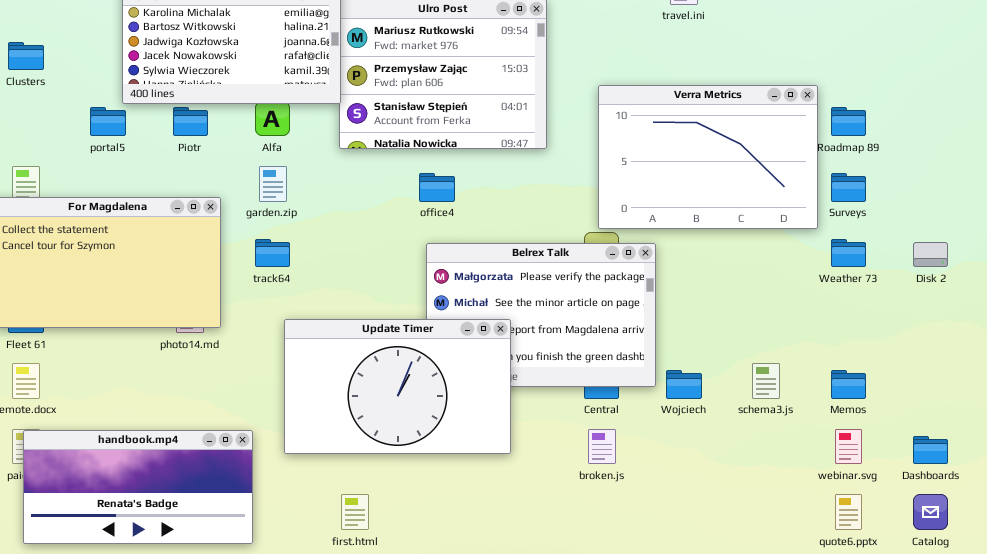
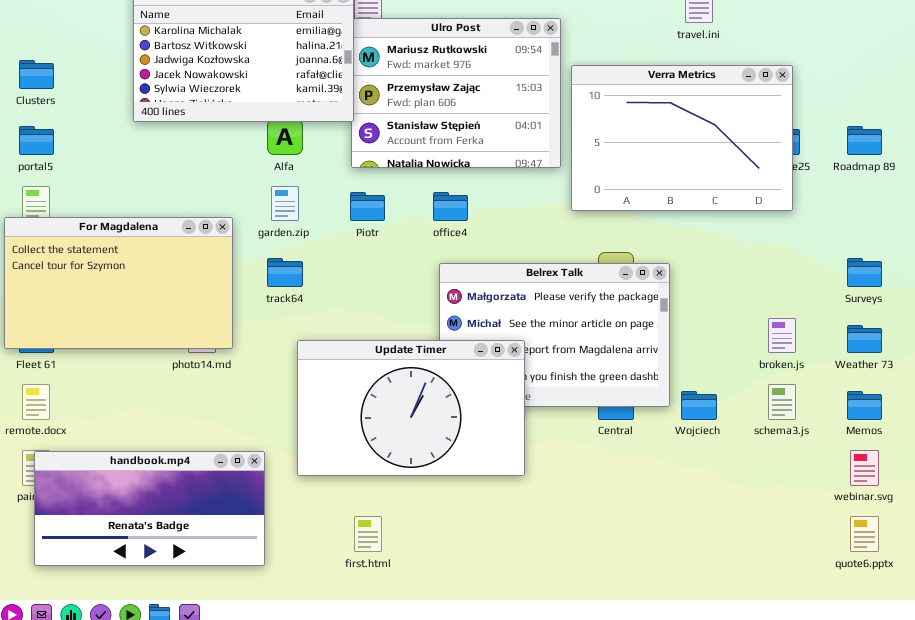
Verra Metrics: [598,85,818,229] -> [571,65,793,211], moved
portal5: [90,107,126,136] -> [19,126,54,155], moved
Piotr: [173,107,208,136] -> [350,192,385,221], moved
Surveys: [831,173,866,202] -> [847,258,882,287], moved
Weather 73: [831,239,866,267] -> [847,325,882,353], moved
broken.js: [588,429,616,464] -> [768,318,796,353], moved

